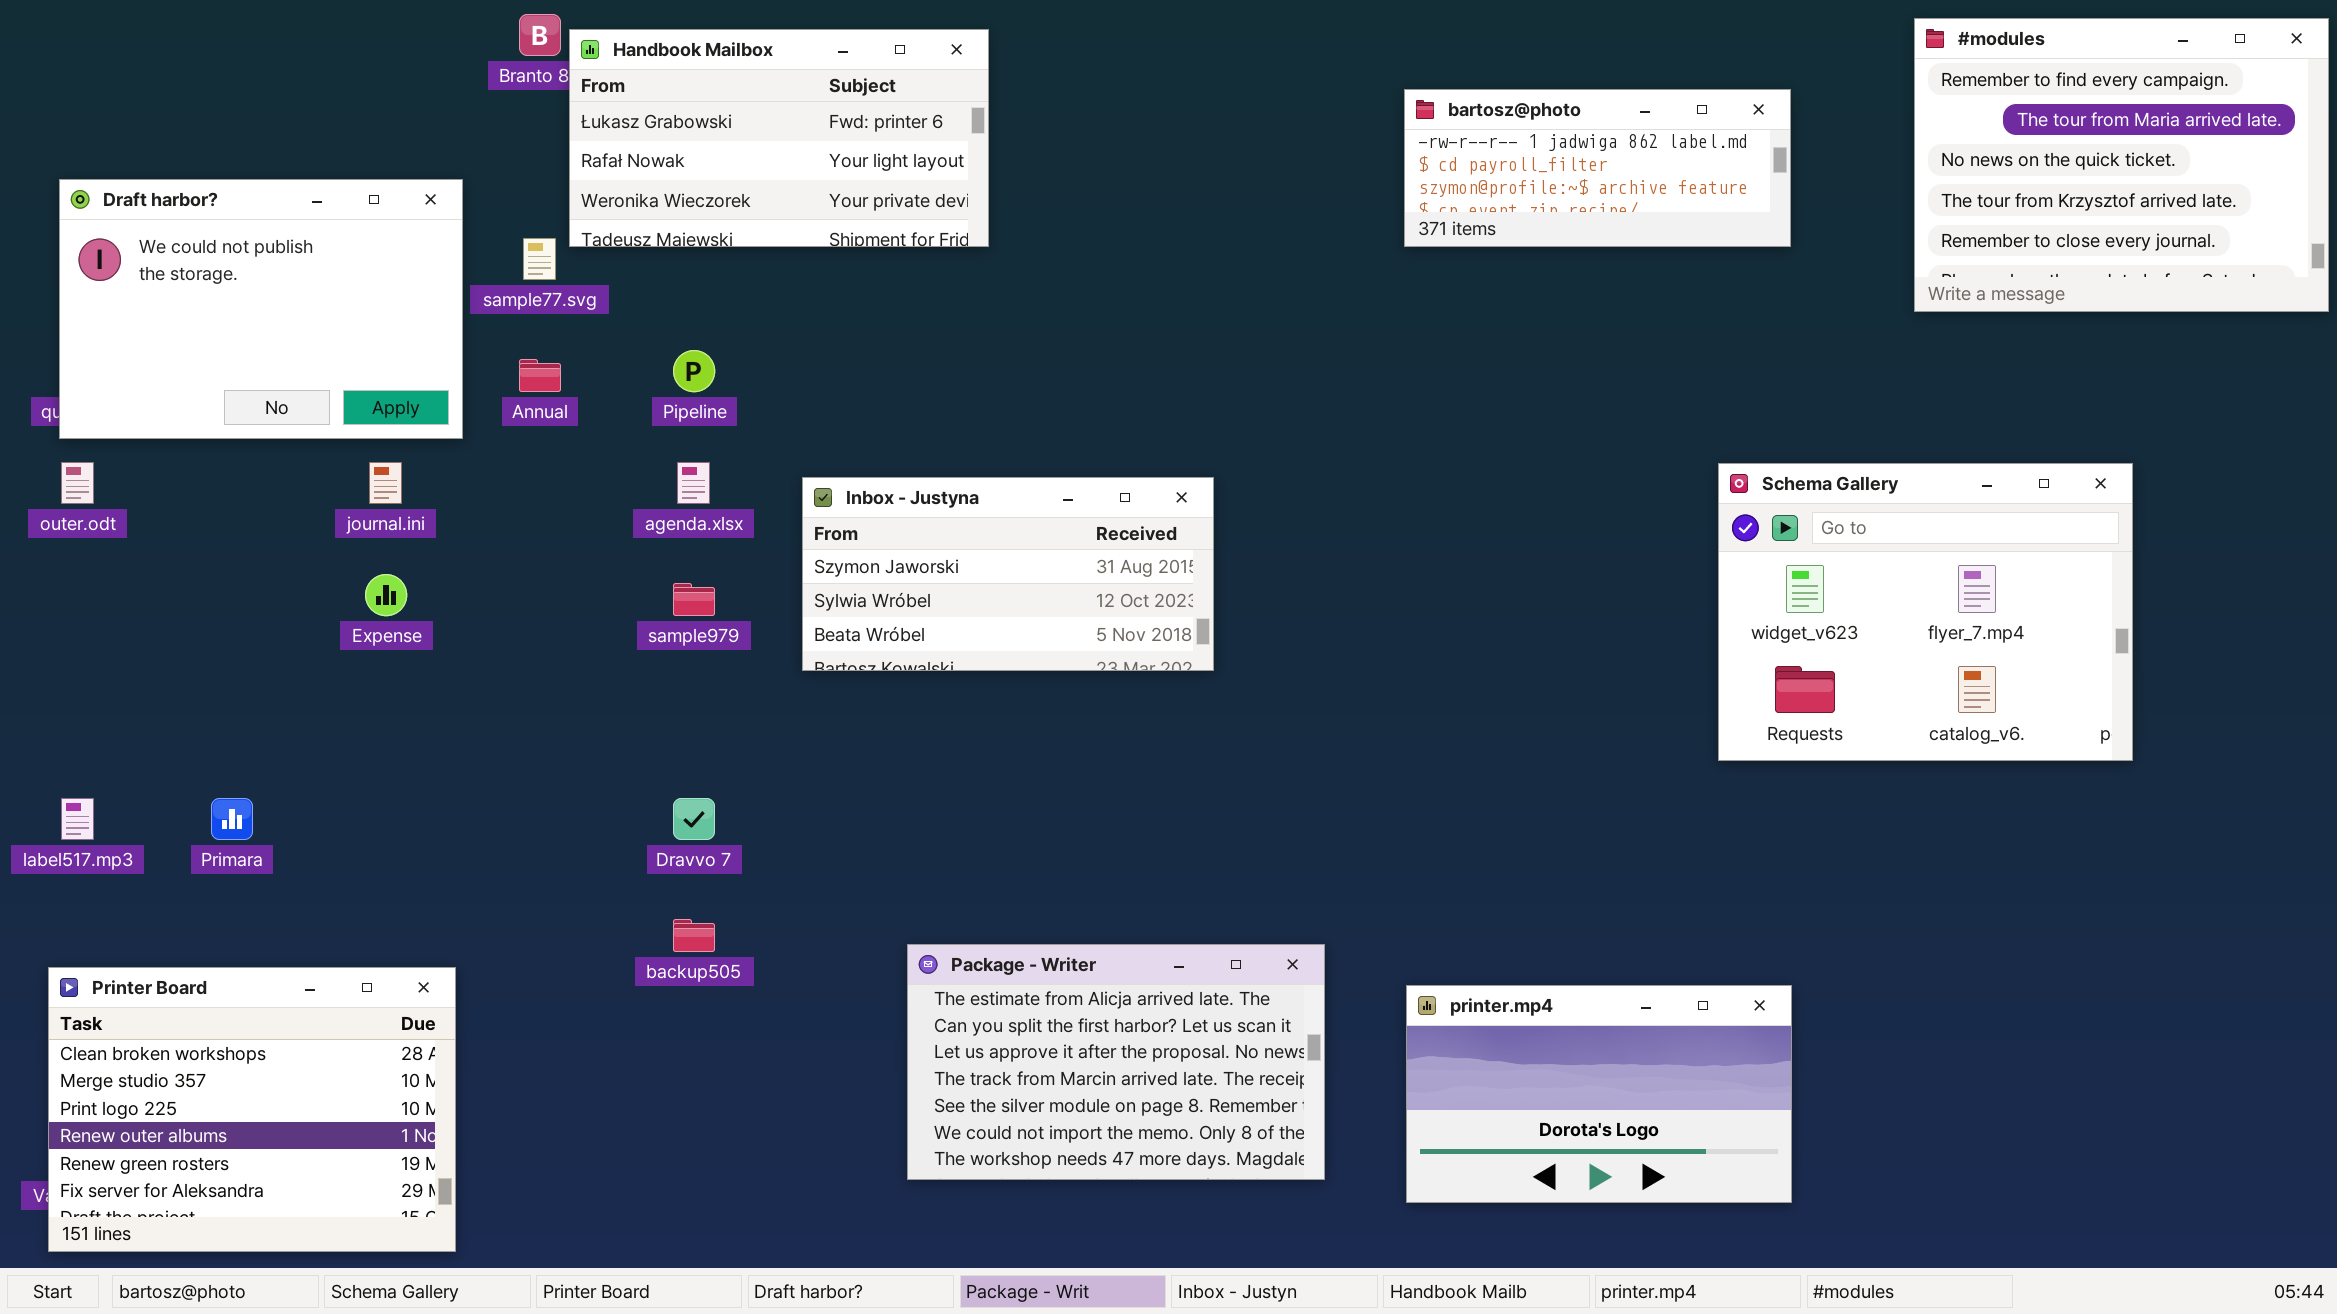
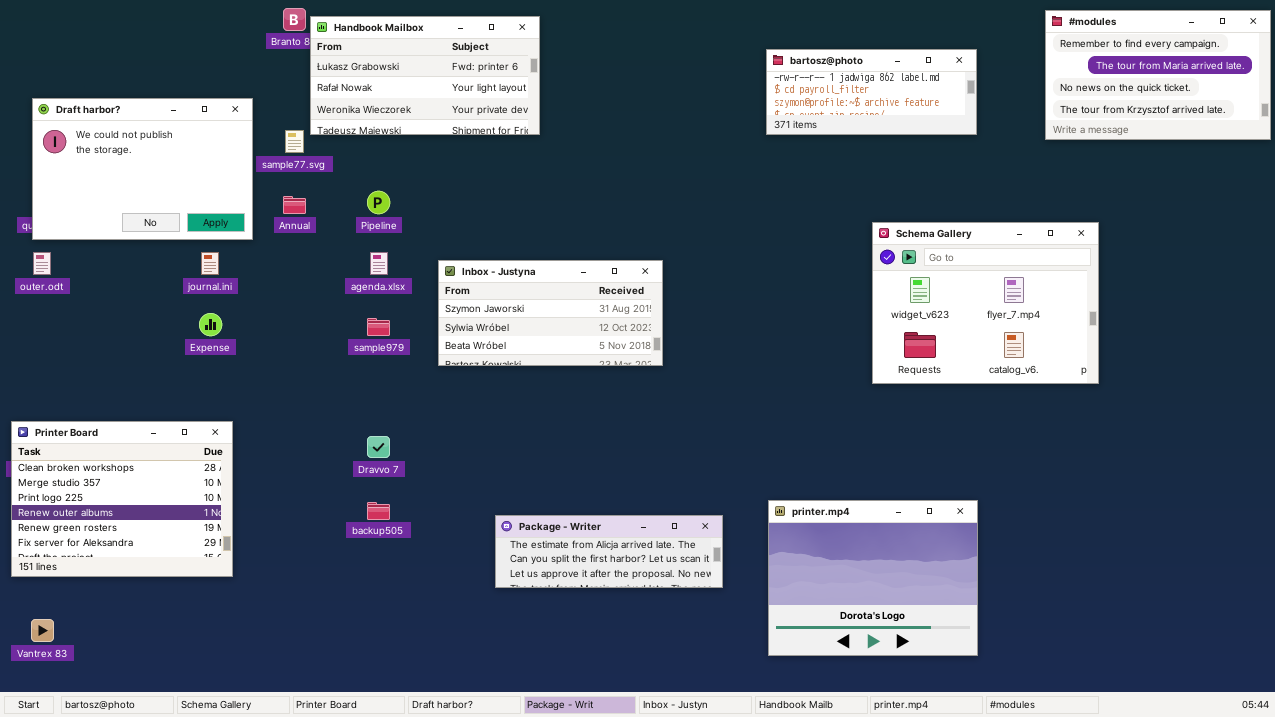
#modules: [1914,18,2329,312] -> [1045,10,1271,140], resized
Schema Gallery: [1718,463,2133,761] -> [872,222,1099,384], moved
Package - Writer: [907,944,1325,1180] -> [495,515,723,588], resized
Printer Board: [48,967,456,1252] -> [11,421,233,577], moved
printer.mp4: [1406,985,1792,1203] -> [768,500,978,656], resized

